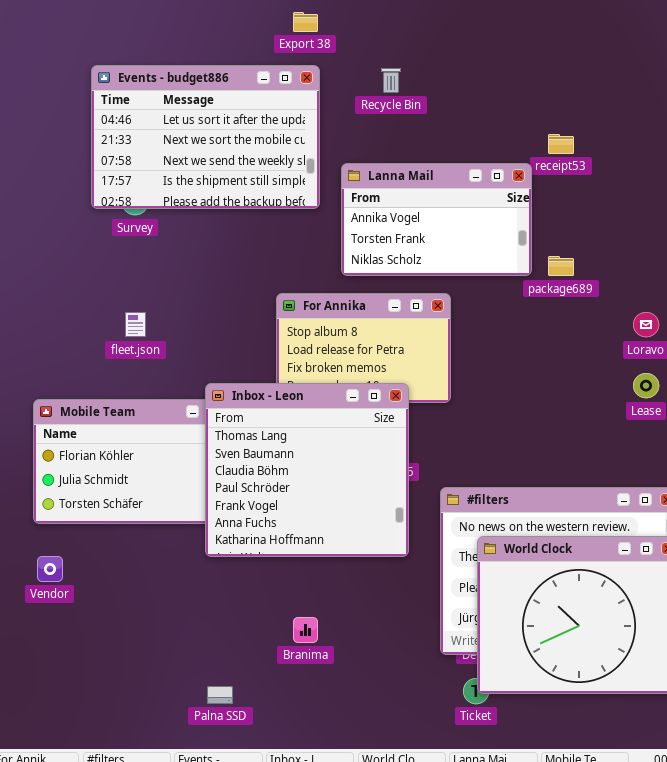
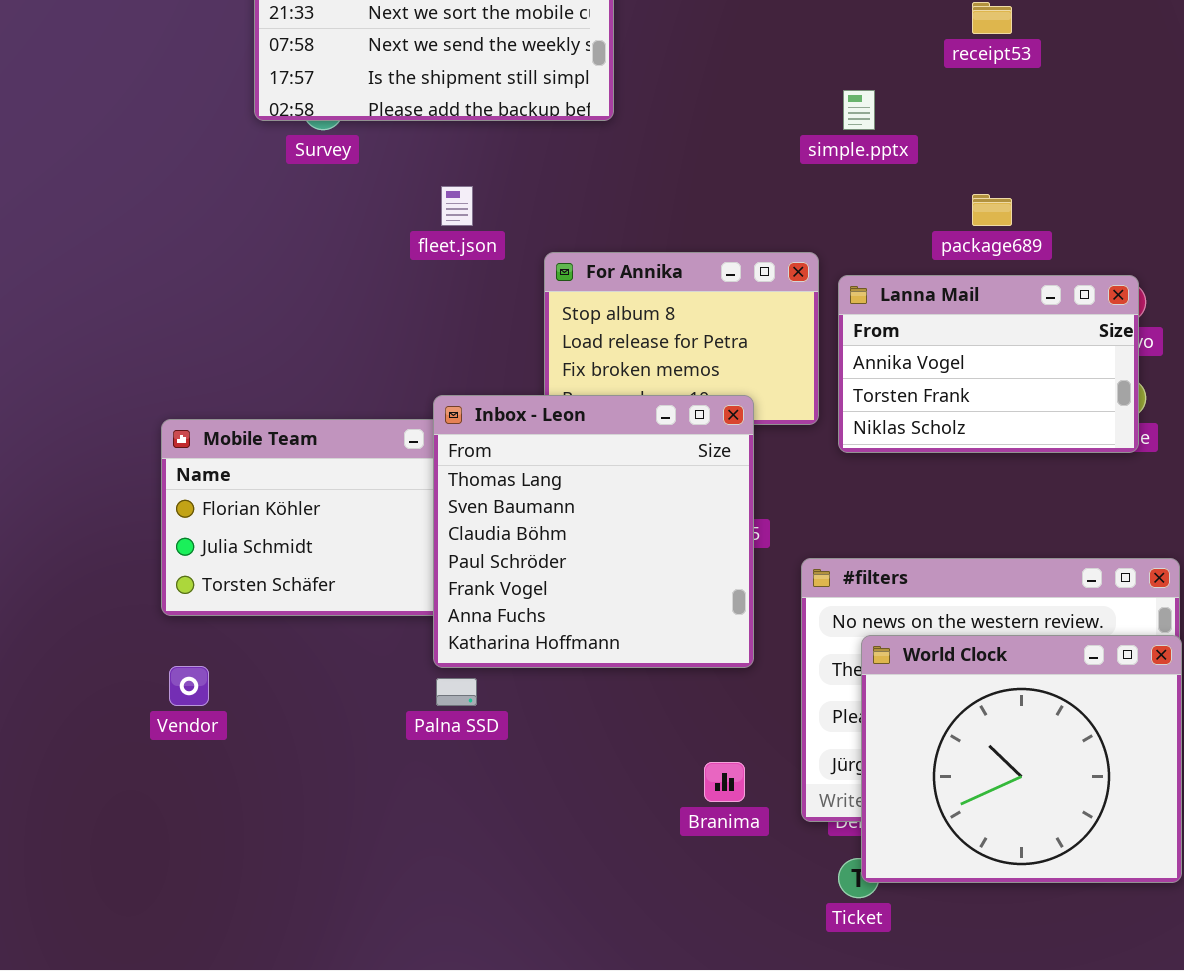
Lanna Mail: [341,163,532,276] -> [838,275,1139,453], moved
fleet.json: [125,312,146,337] -> [441,186,473,226], moved
Branima: [293,617,318,643] -> [704,762,745,802], moved
Palna SSD: [207,686,233,704] -> [436,678,477,706], moved

